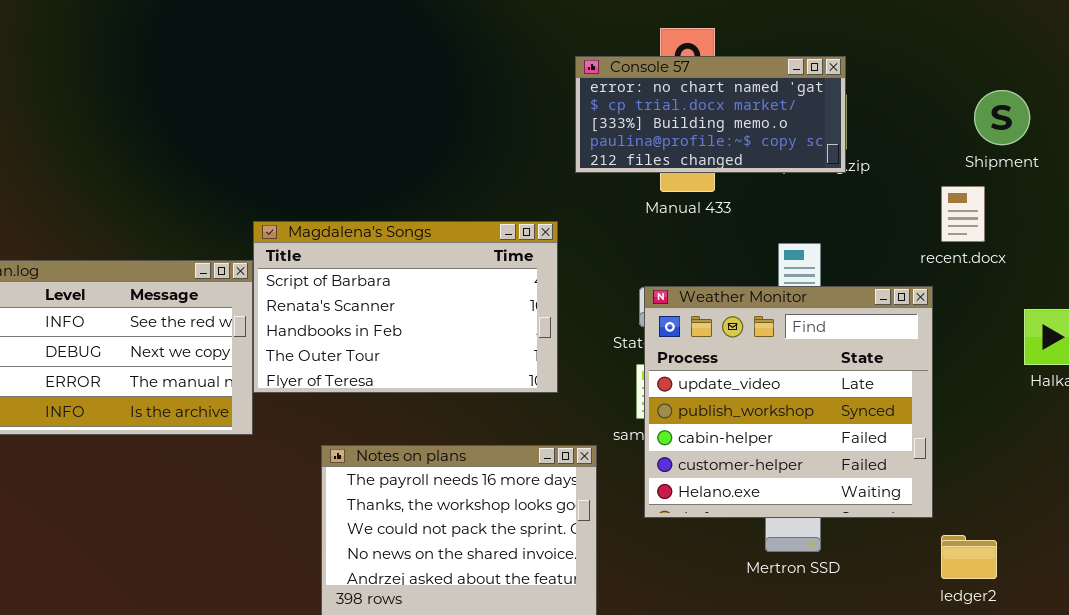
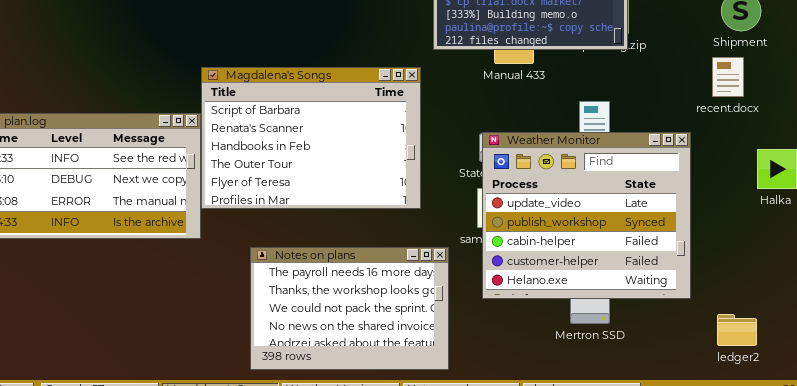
recent.docx: [941,186,985,242] -> [712,57,744,97], moved
Magdalena's Songs: [253,221,558,393] -> [201,67,421,209], resized
ledger2: [941,535,997,579] -> [717,314,757,346], moved

